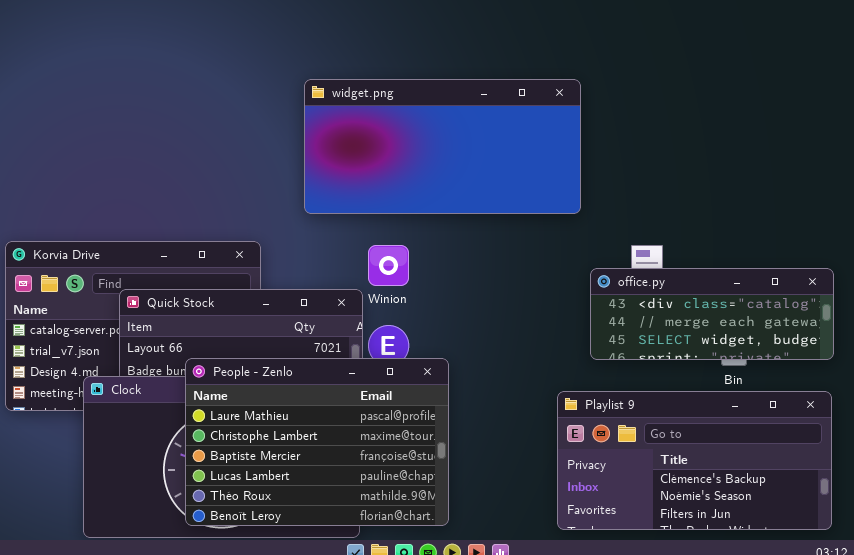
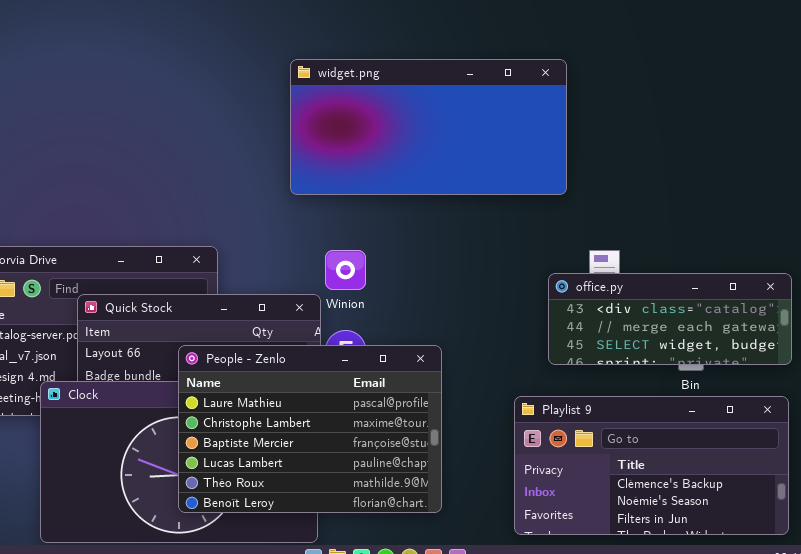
widget.png: [304,79,581,214] -> [290,59,567,195], moved
People - Zenlo: [185,358,449,526] -> [178,345,442,513], moved

